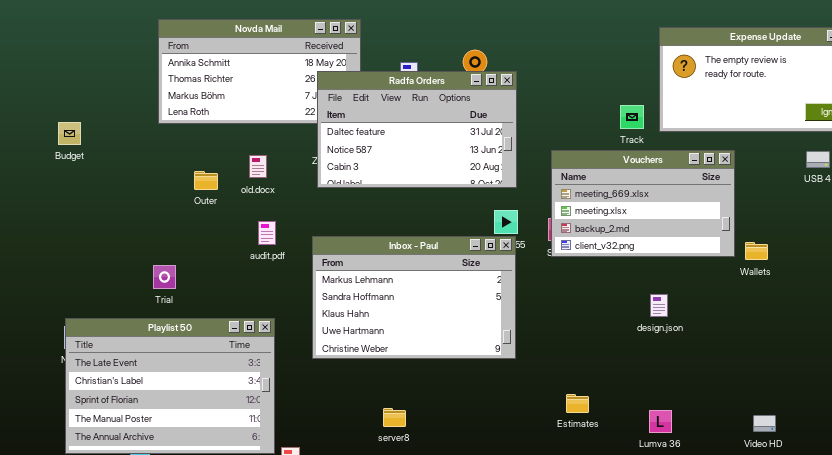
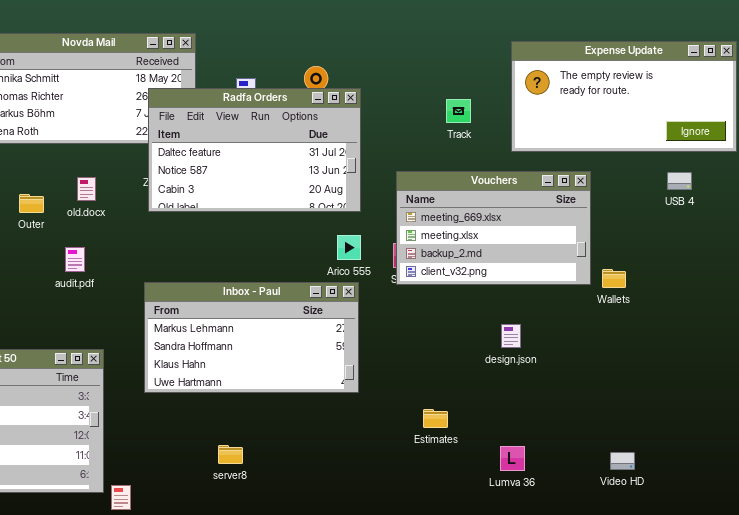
Track: [620,105,644,129] -> [446,99,471,123], moved
audit.pdf: [258,221,276,245] -> [65,247,85,272], moved
Inbox - Paul: [312,236,516,359] -> [144,282,359,393], resized
Estimates: [566,394,589,413] -> [423,409,448,428], moved

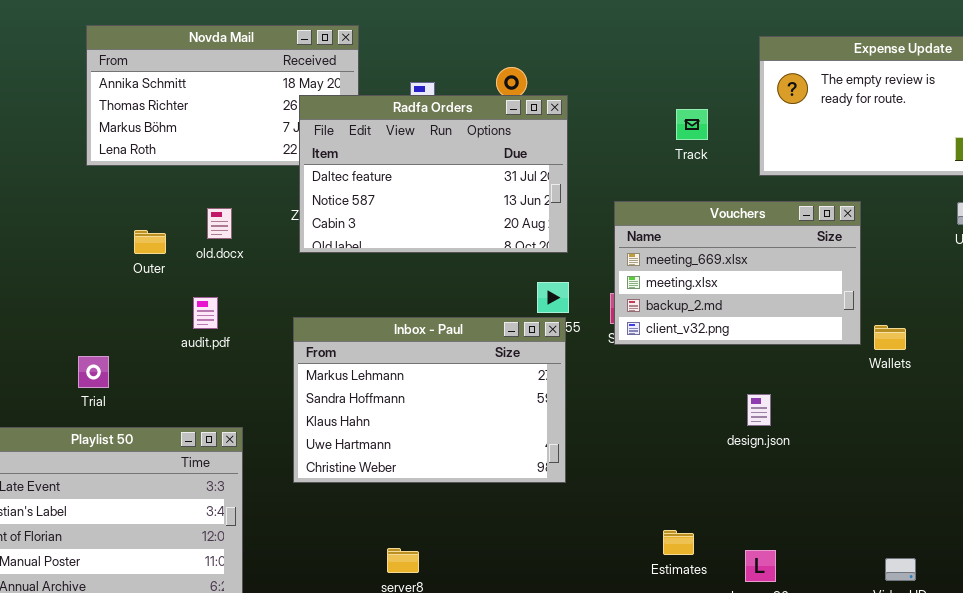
Inbox - Paul: [144,282,359,393] -> [293,317,566,483], resized
Estimates: [423,409,448,428] -> [663,530,694,555], moved

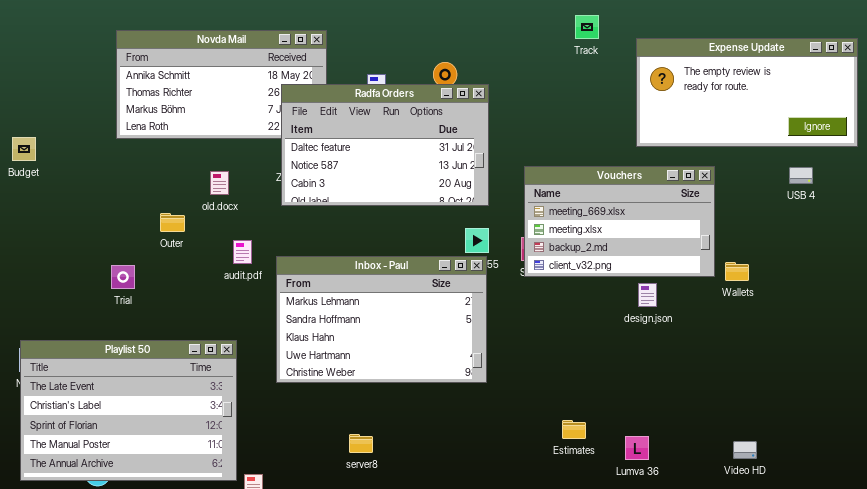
Track: [676,109,708,140] -> [575,15,599,39], moved
Outer: [134,230,166,254] -> [160,213,185,232], moved
audit.pdf: [193,297,218,329] -> [233,240,252,264], moved
Trial: [78,356,109,388] -> [111,265,135,289], moved
design.json: [747,394,771,426] -> [638,283,657,307], moved

